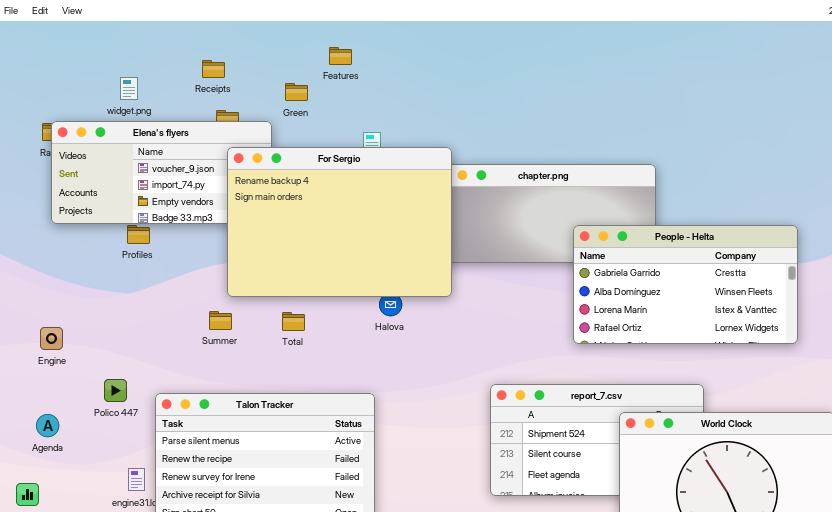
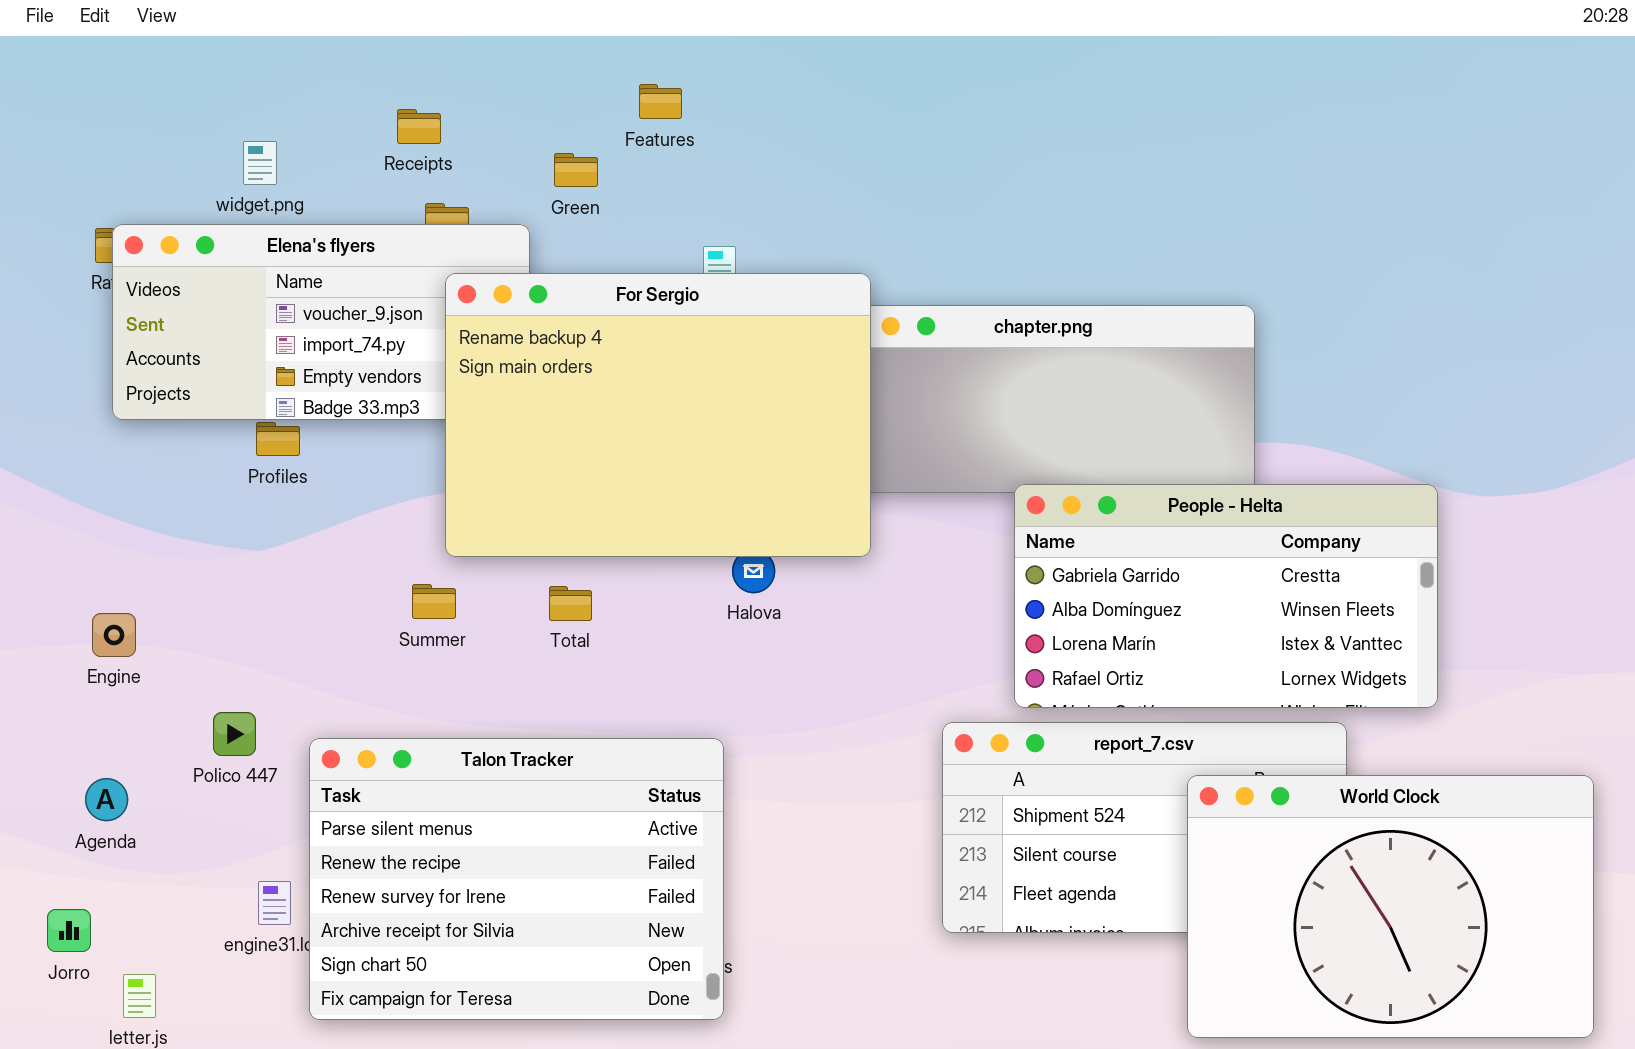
People - Helta: [573,225,798,344] -> [1014,484,1438,708], moved

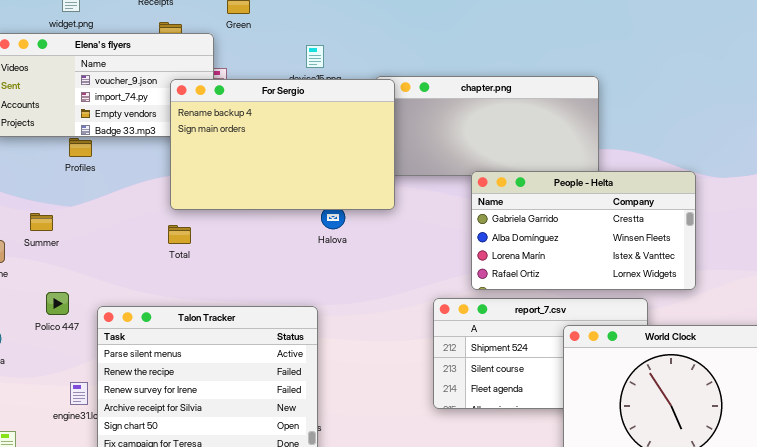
For Sergio: [445,273,871,557] -> [170,79,395,210], resized
Summer: [412,584,456,619] -> [30,213,53,231], moved
Total: [549,586,592,621] -> [168,225,191,244], moved

